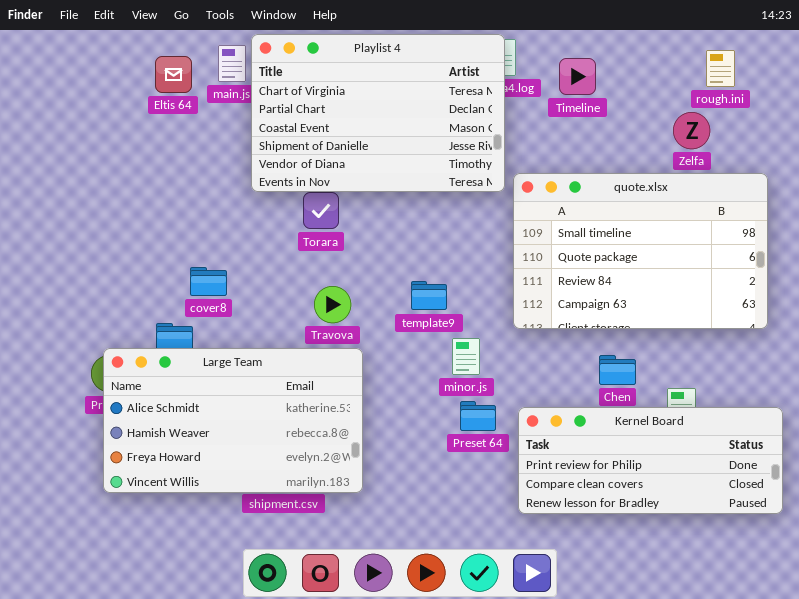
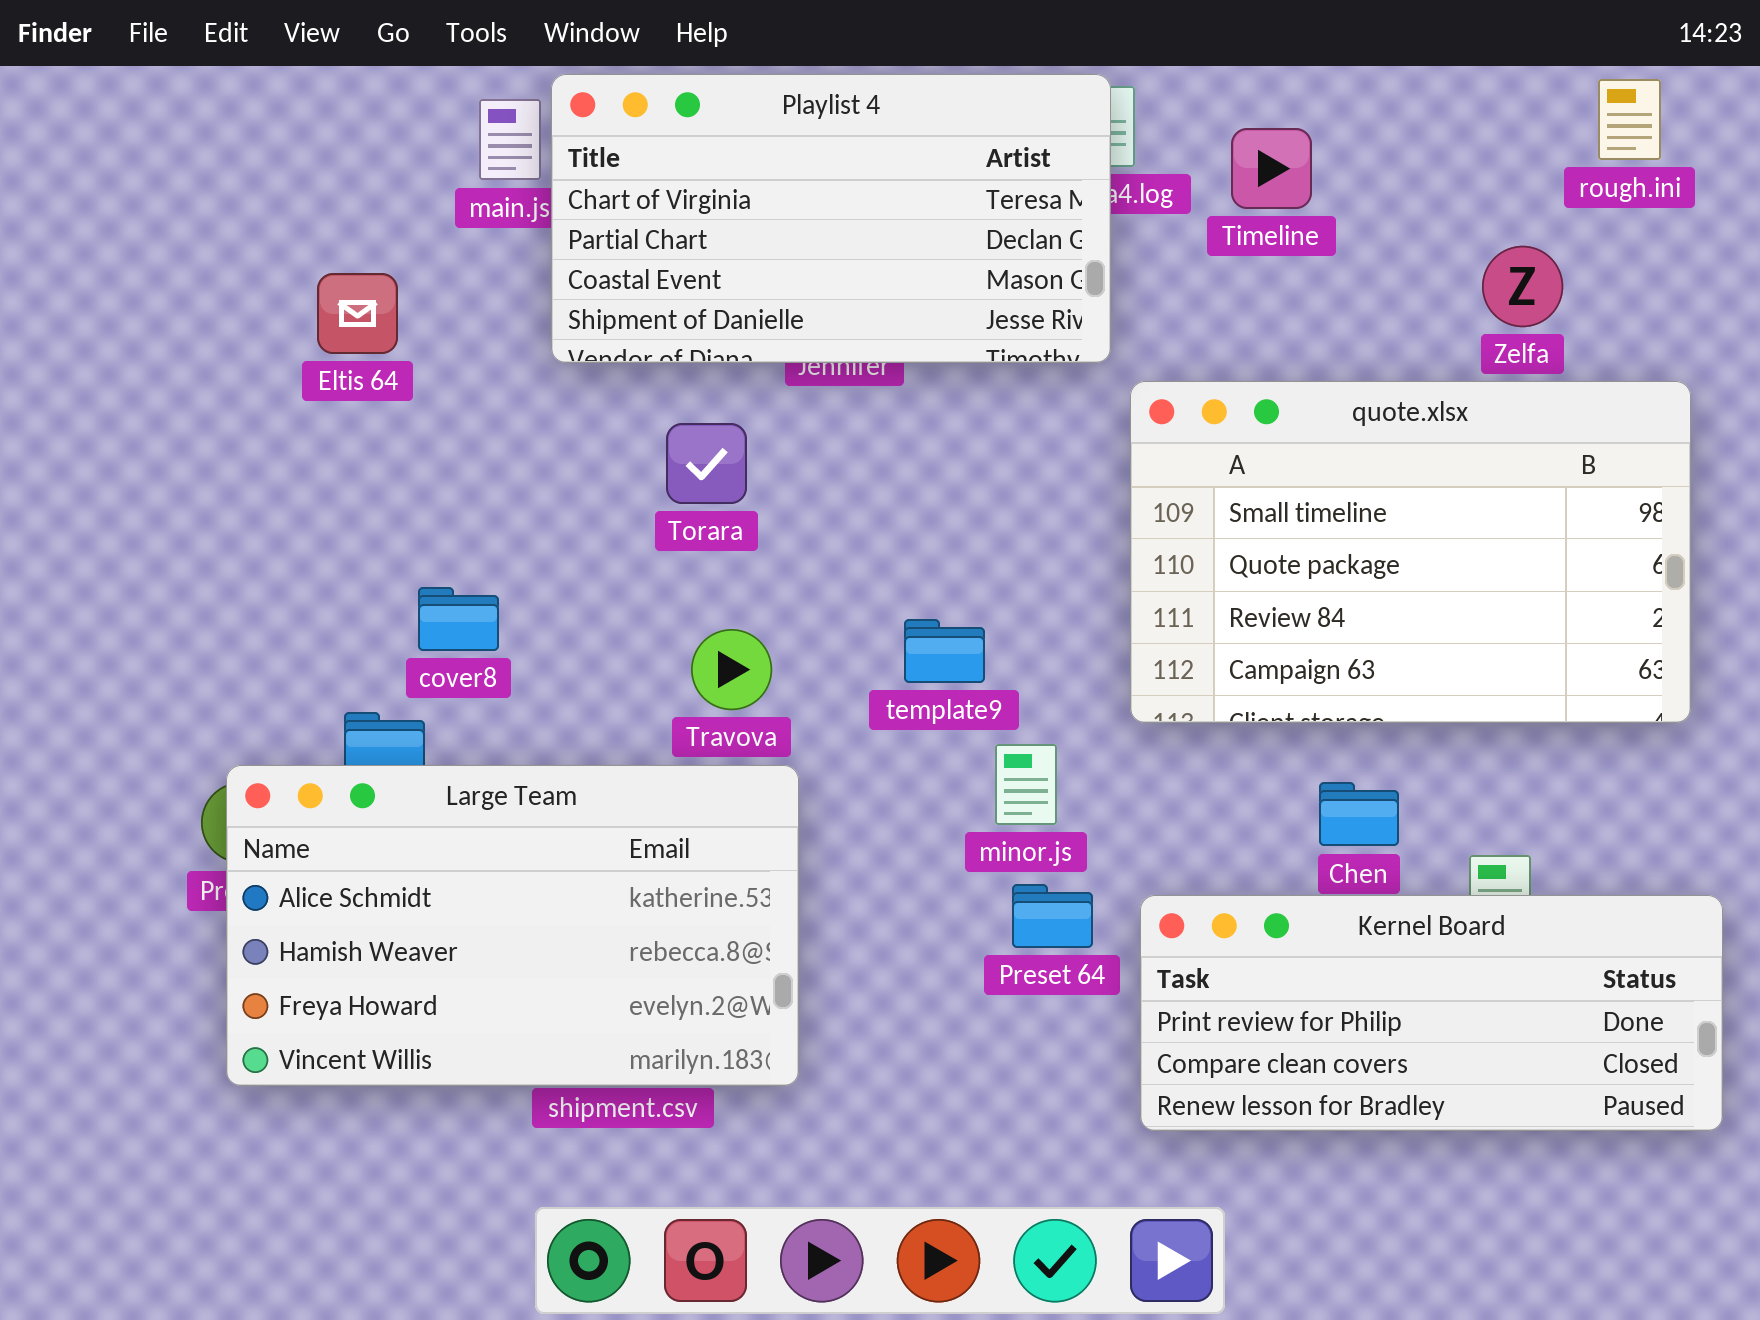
Playlist 4: [251,34,505,192] -> [551,74,1111,363], resized
rough.ini: [706,50,735,87] -> [1598,79,1661,160], moved
Eltis 64: [155,56,192,93] -> [317,273,398,354], moved

